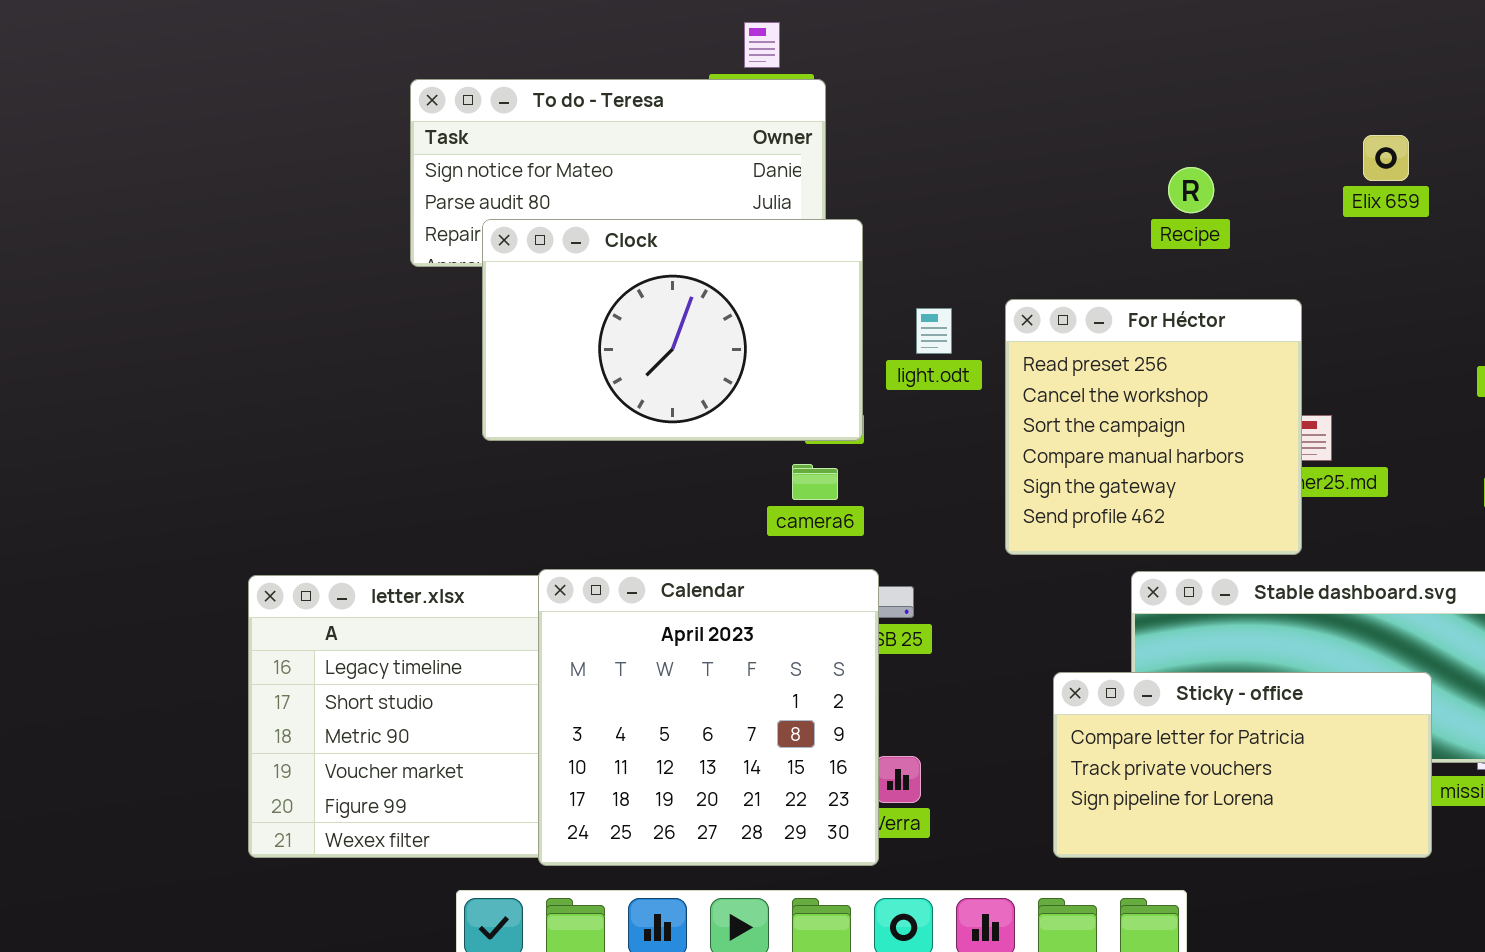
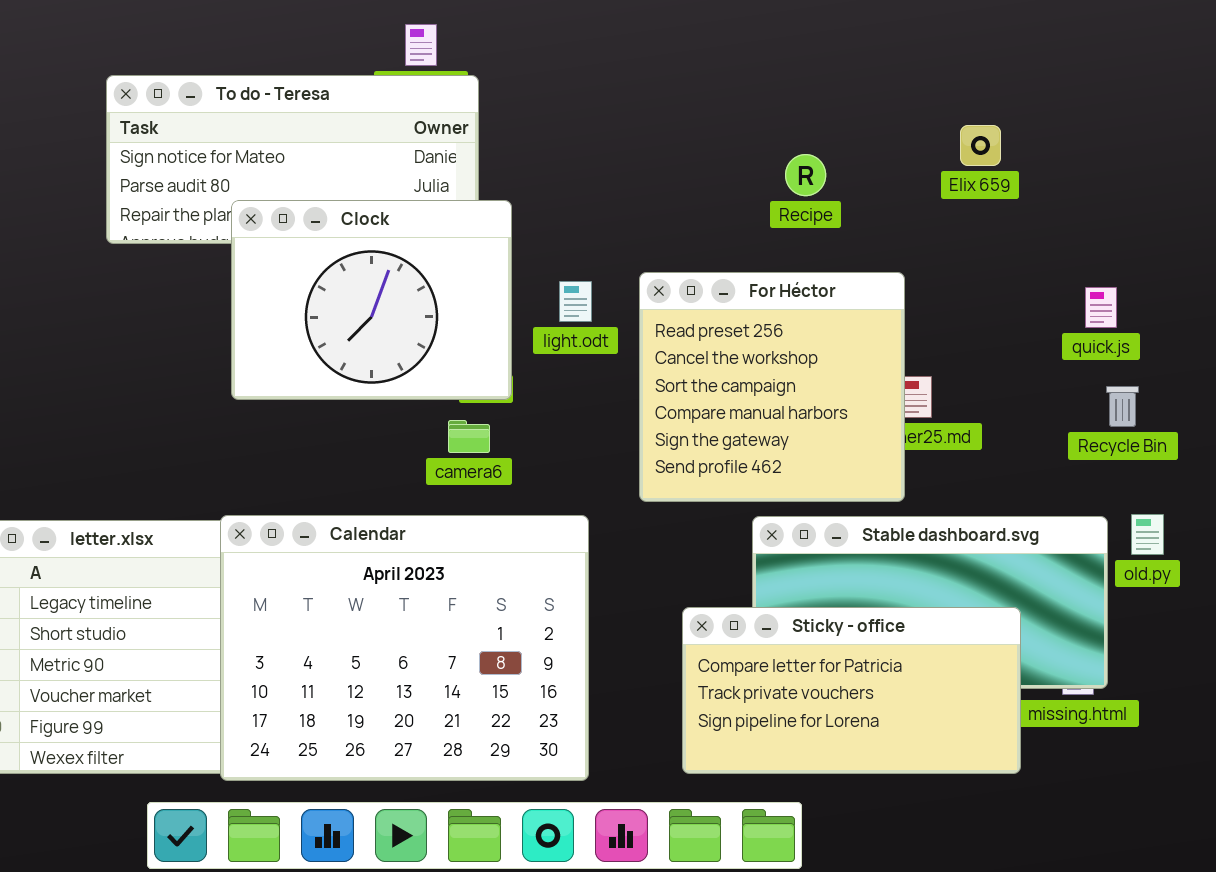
Clock: [482,219,863,441] -> [231,200,512,400], resized
Calendar: [538,569,879,866] -> [220,515,589,781], resized

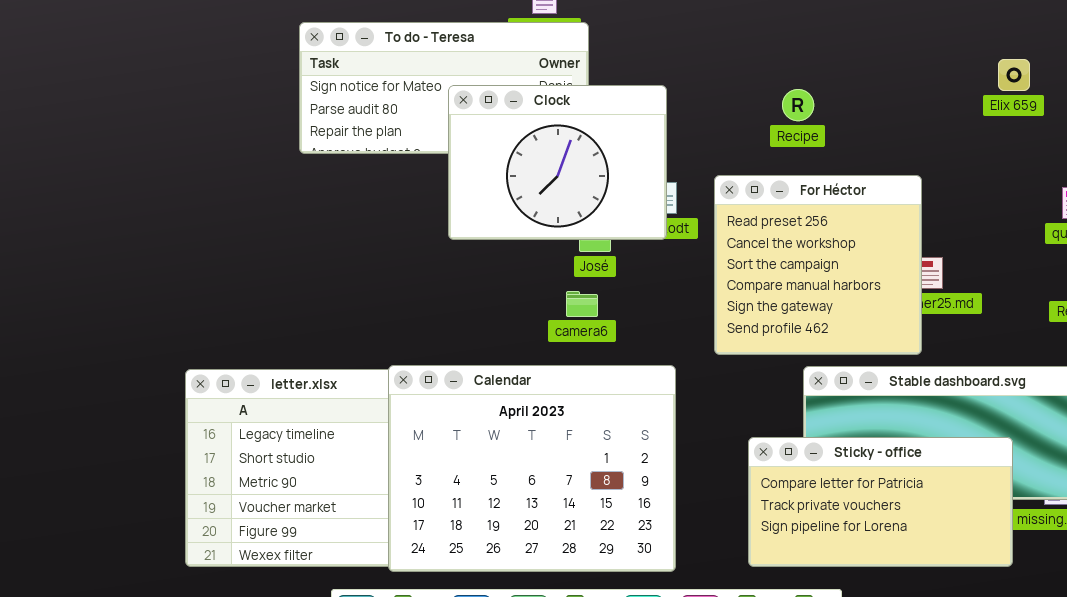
Elix 659: [960,125,1001,166] -> [998,59,1030,91], moved
Recipe: [785,154,826,196] -> [782,89,814,121], moved
Clock: [231,200,512,400] -> [448,85,667,240], moved

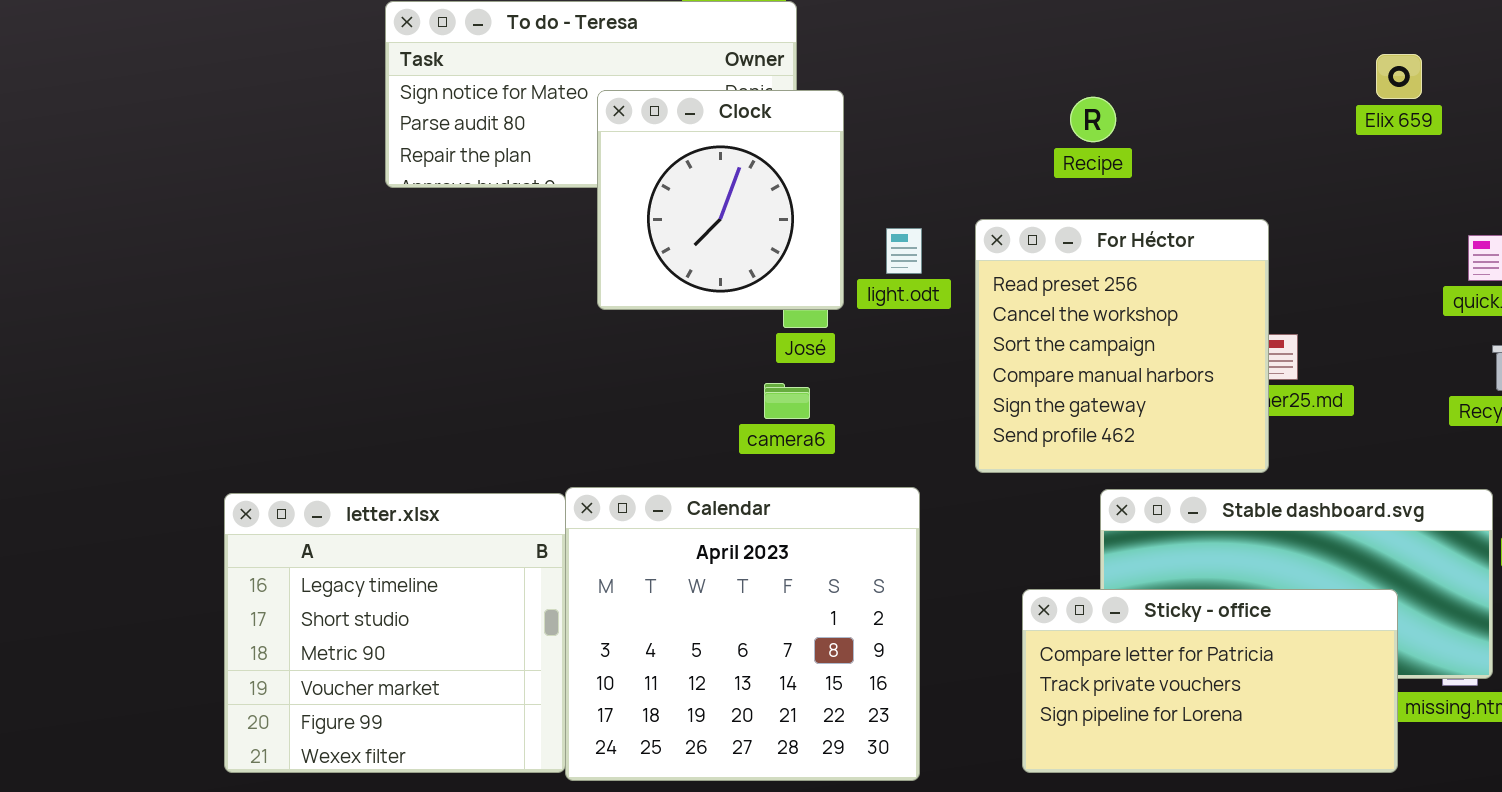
Clock: [448,85,667,240] -> [597,90,844,310], resized
Calendar: [388,365,676,572] -> [565,487,920,781], resized

